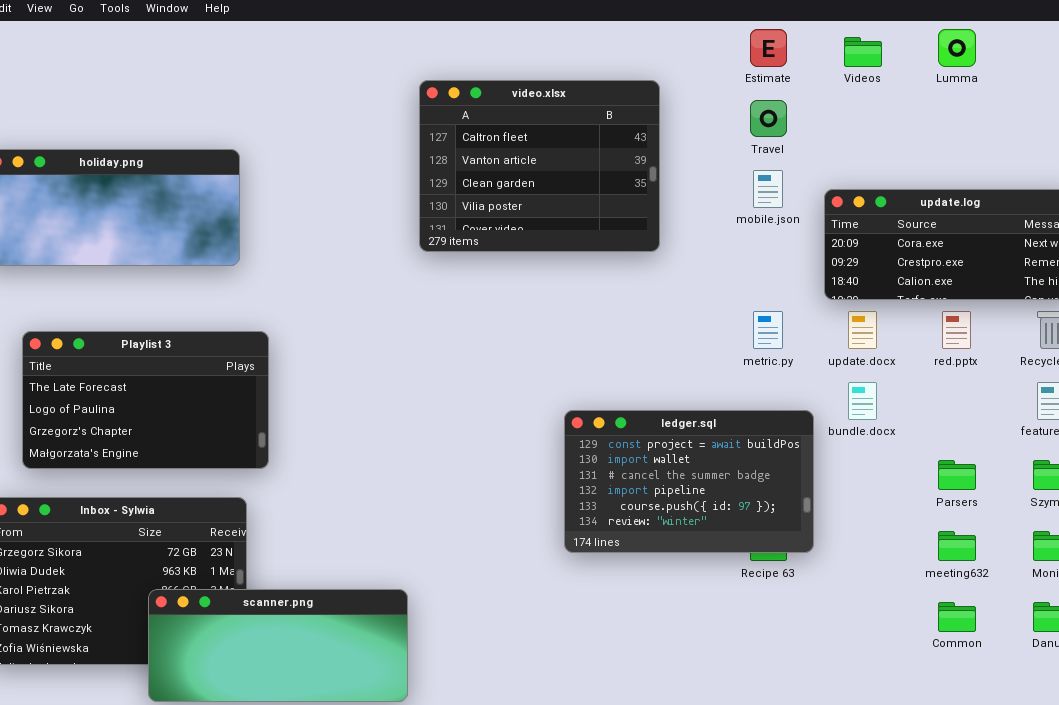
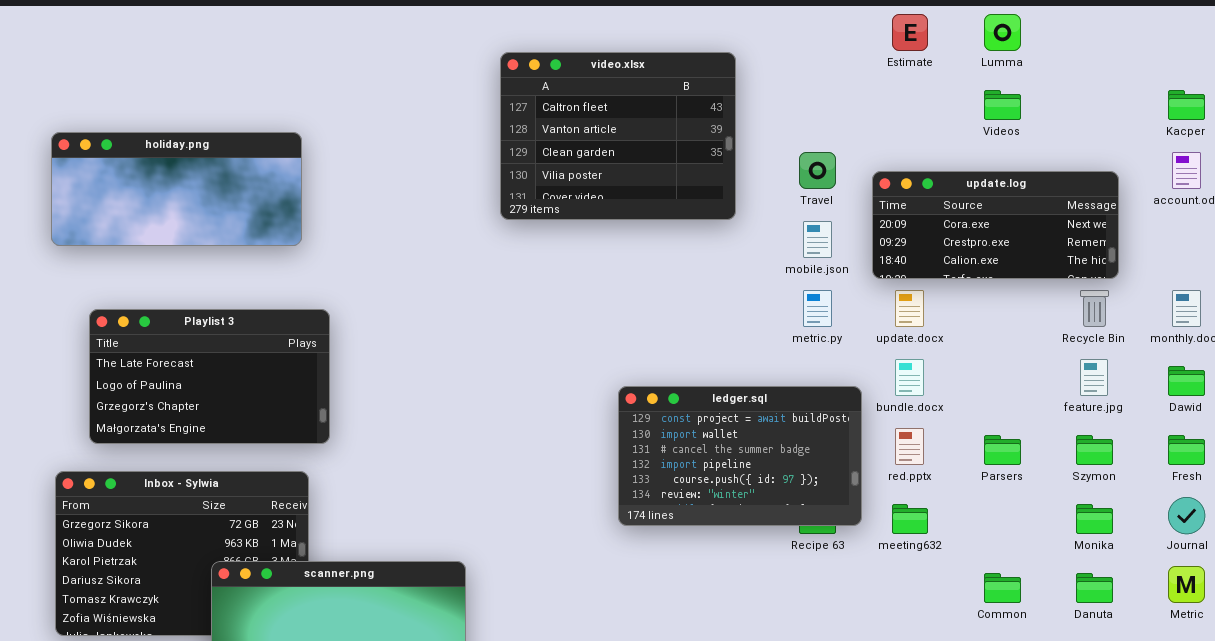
Estimate: [750,29,787,67] -> [892,14,928,51], moved
Videos: [844,37,882,67] -> [984,90,1021,120], moved
video.xlsx: [419,80,660,252] -> [500,52,736,220], moved
Travel: [750,100,787,137] -> [799,152,836,189], moved
mobile.json: [753,170,783,208] -> [803,221,832,258], moved
red.pptx: [942,311,971,349] -> [895,428,924,465], moved
meeting632: [938,531,976,561] -> [892,504,928,534], moved

